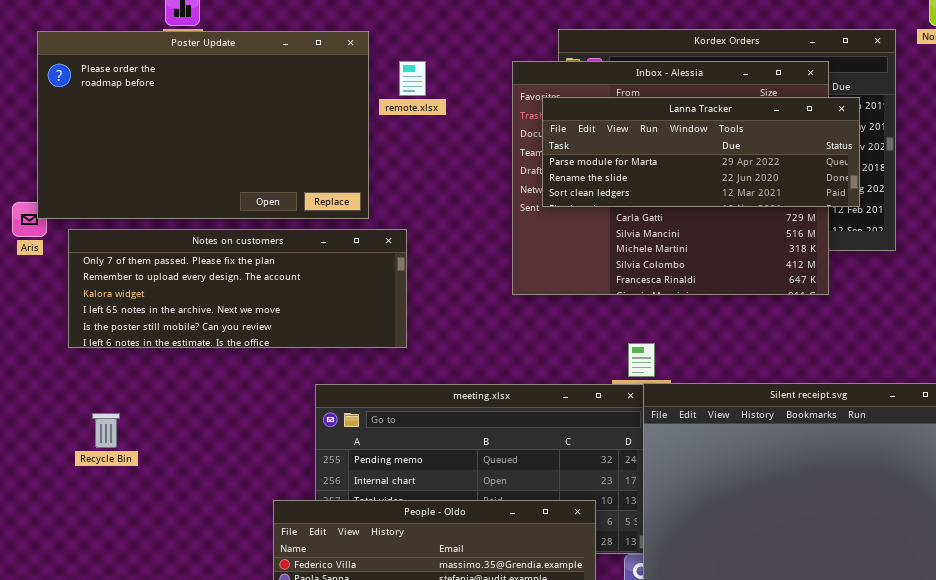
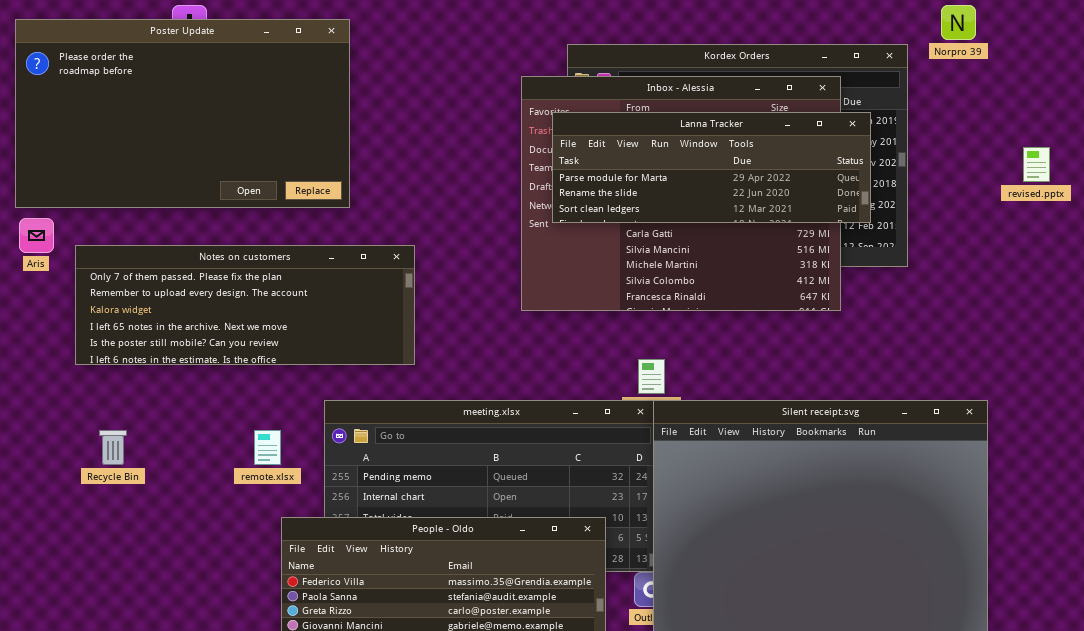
Poster Update: [37,31,369,219] -> [15,19,350,208], moved
remote.xlsx: [399,61,426,96] -> [254,430,281,465], moved

